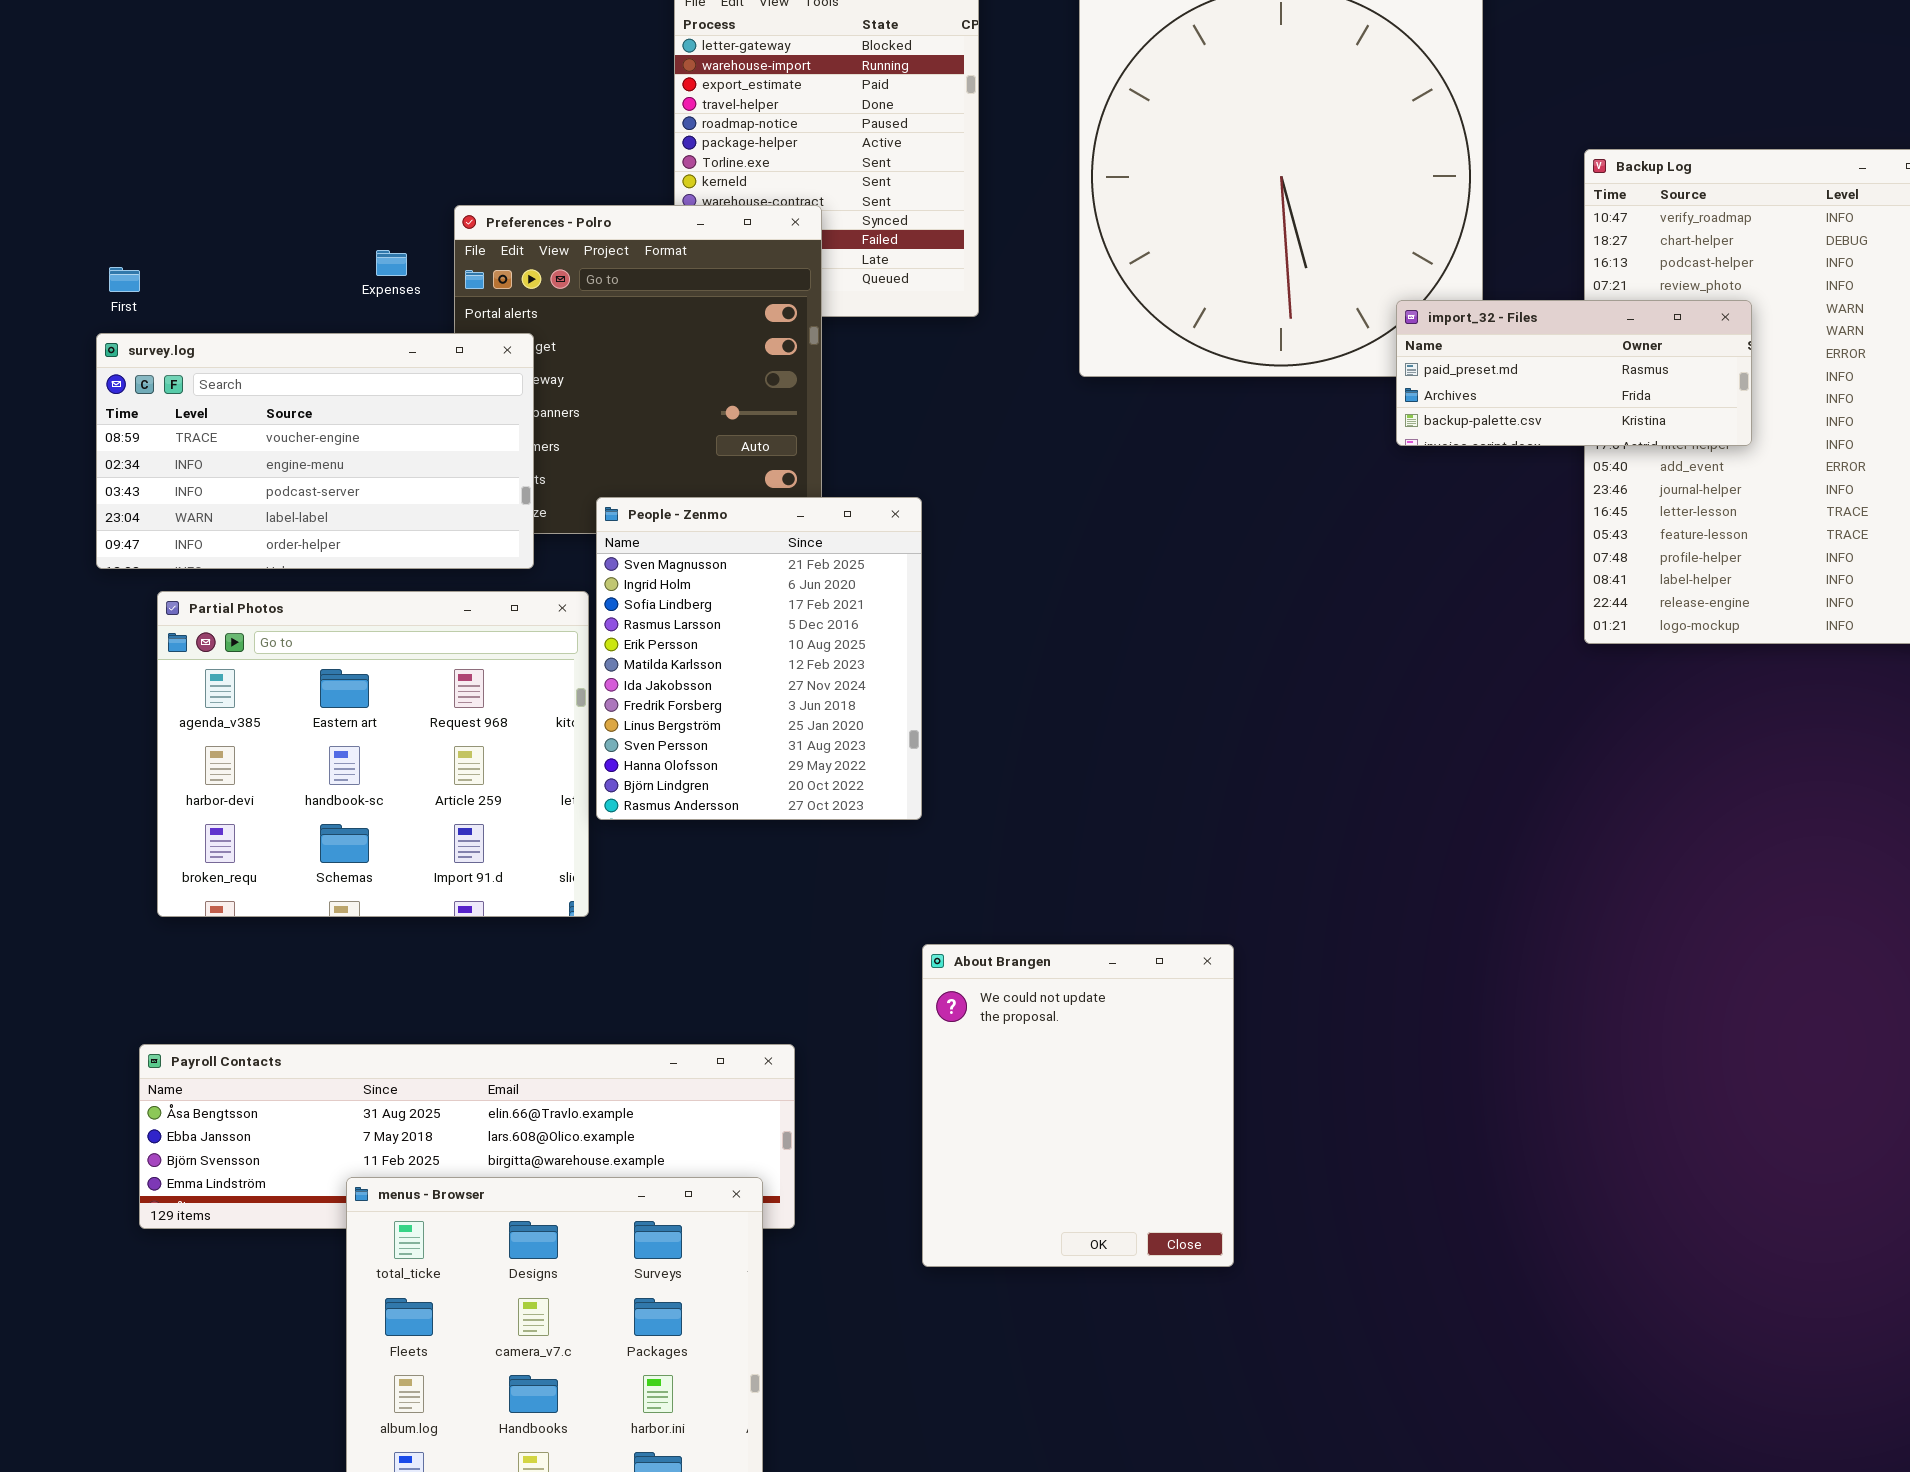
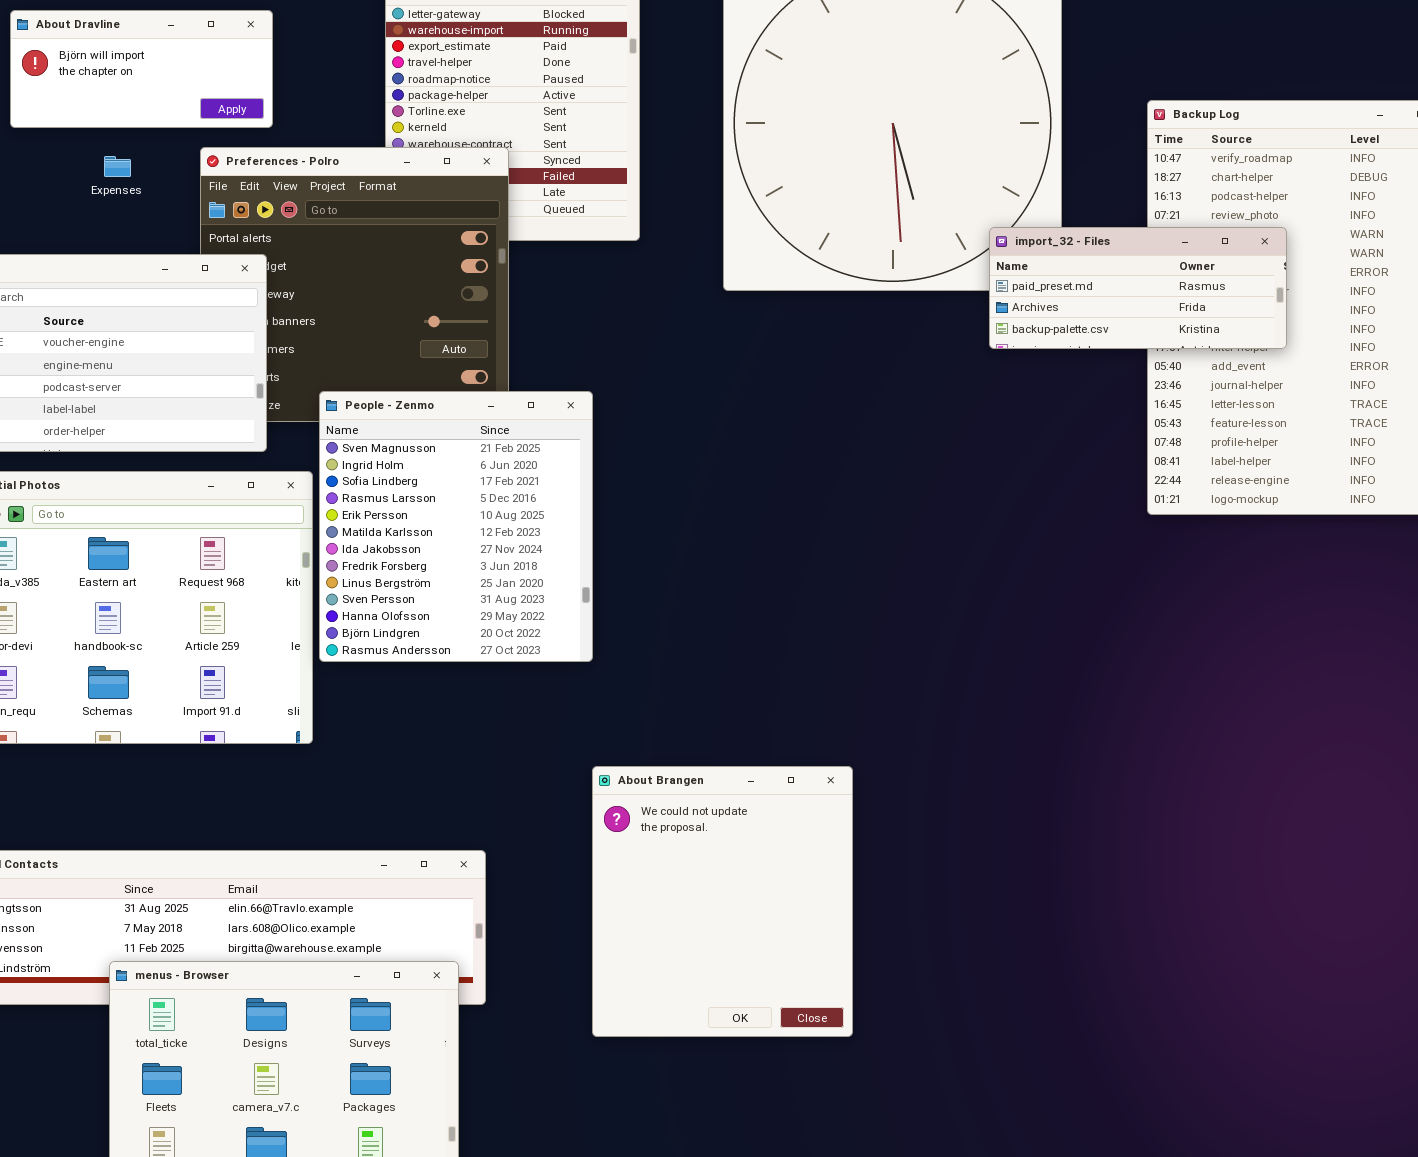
About Dravline: none -> [10,10,273,128], opened
Expenses: [376,250,407,276] -> [104,156,131,177], moved

